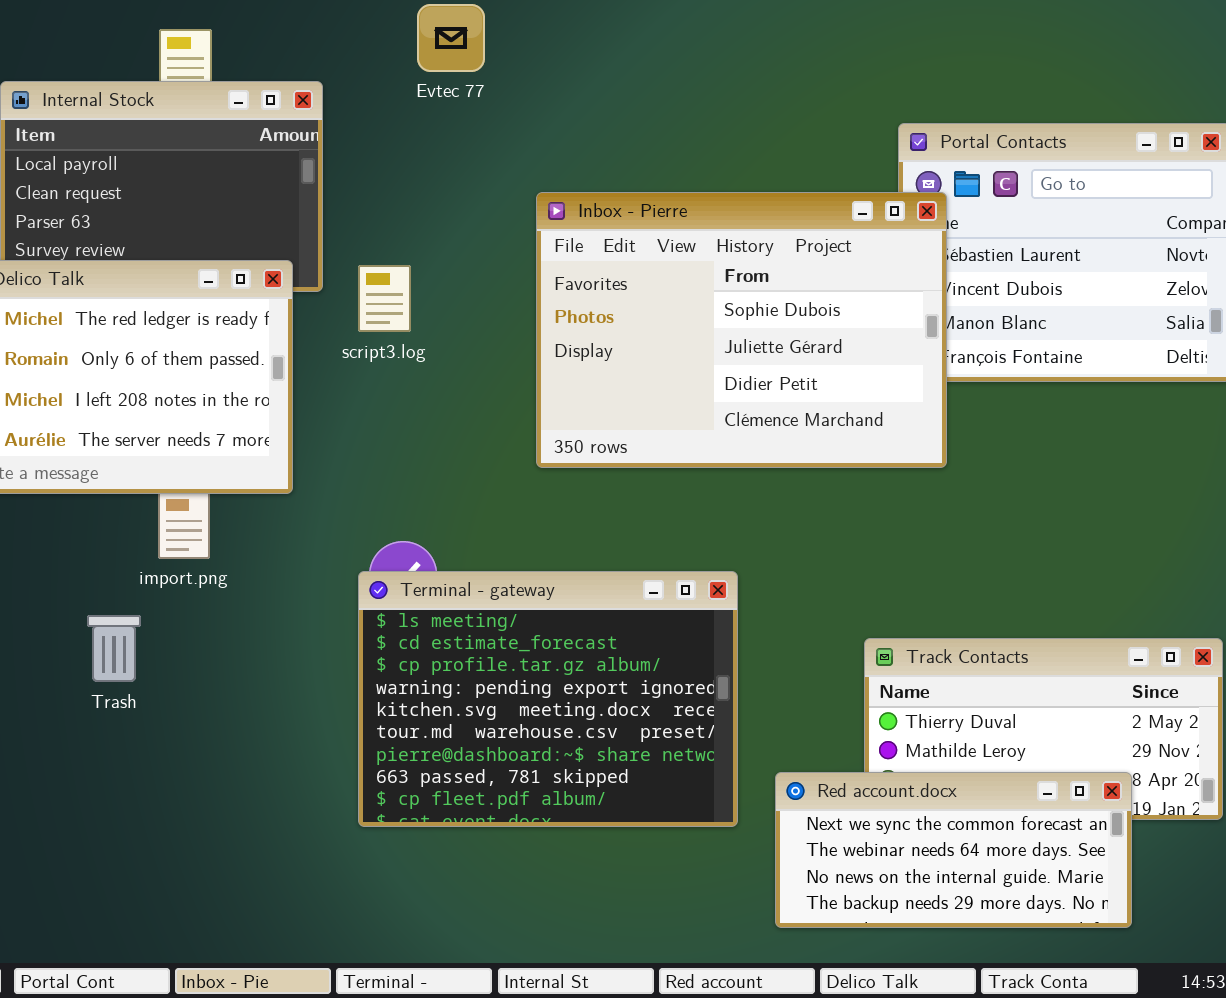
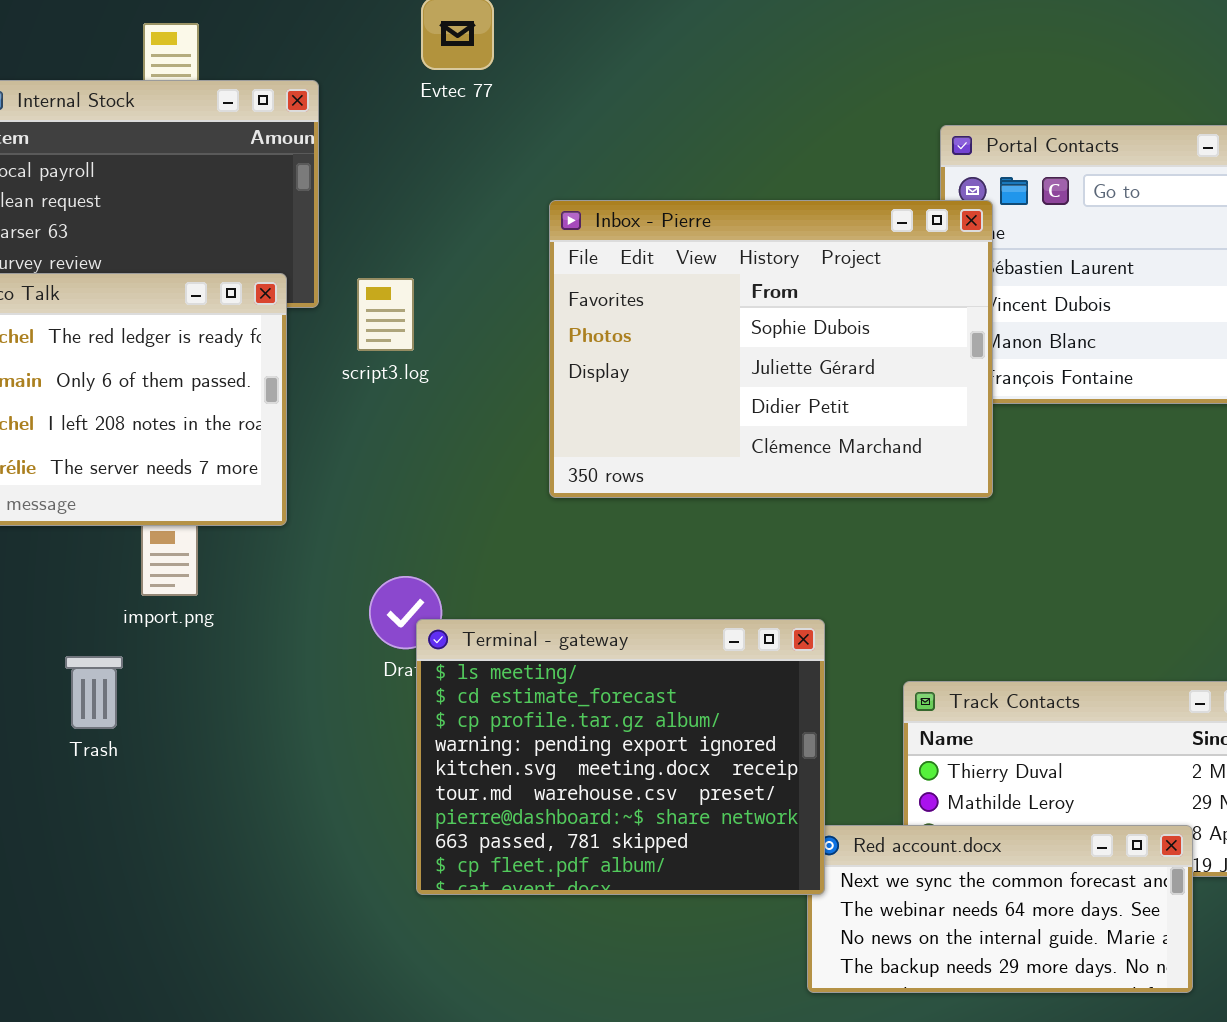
Terminal - gateway: [358,571,738,827] -> [416,619,825,895], moved

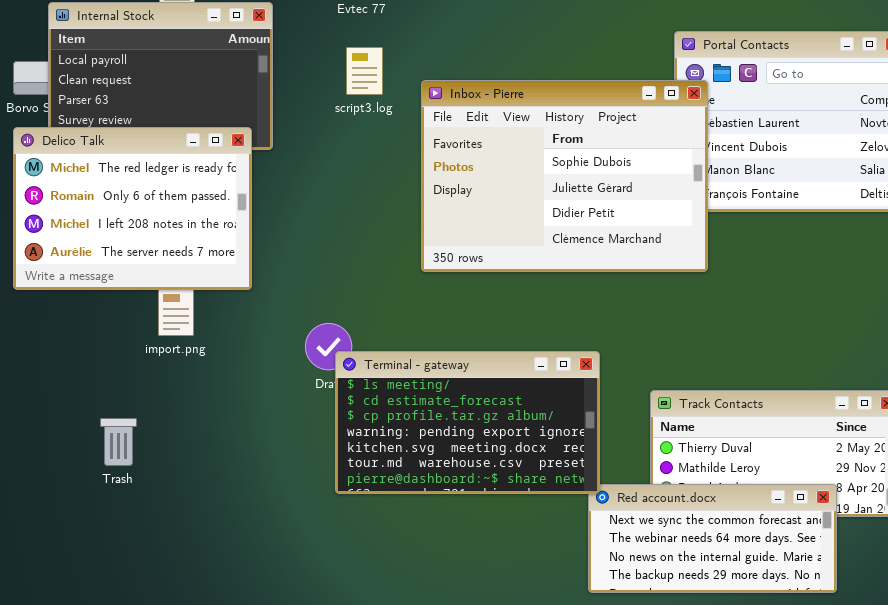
script3.log: [357,278,414,351] -> [346,47,383,95], moved
Terminal - gateway: [416,619,825,895] -> [335,351,600,494], resized
Trash: [65,656,123,729] -> [100,418,137,466], moved

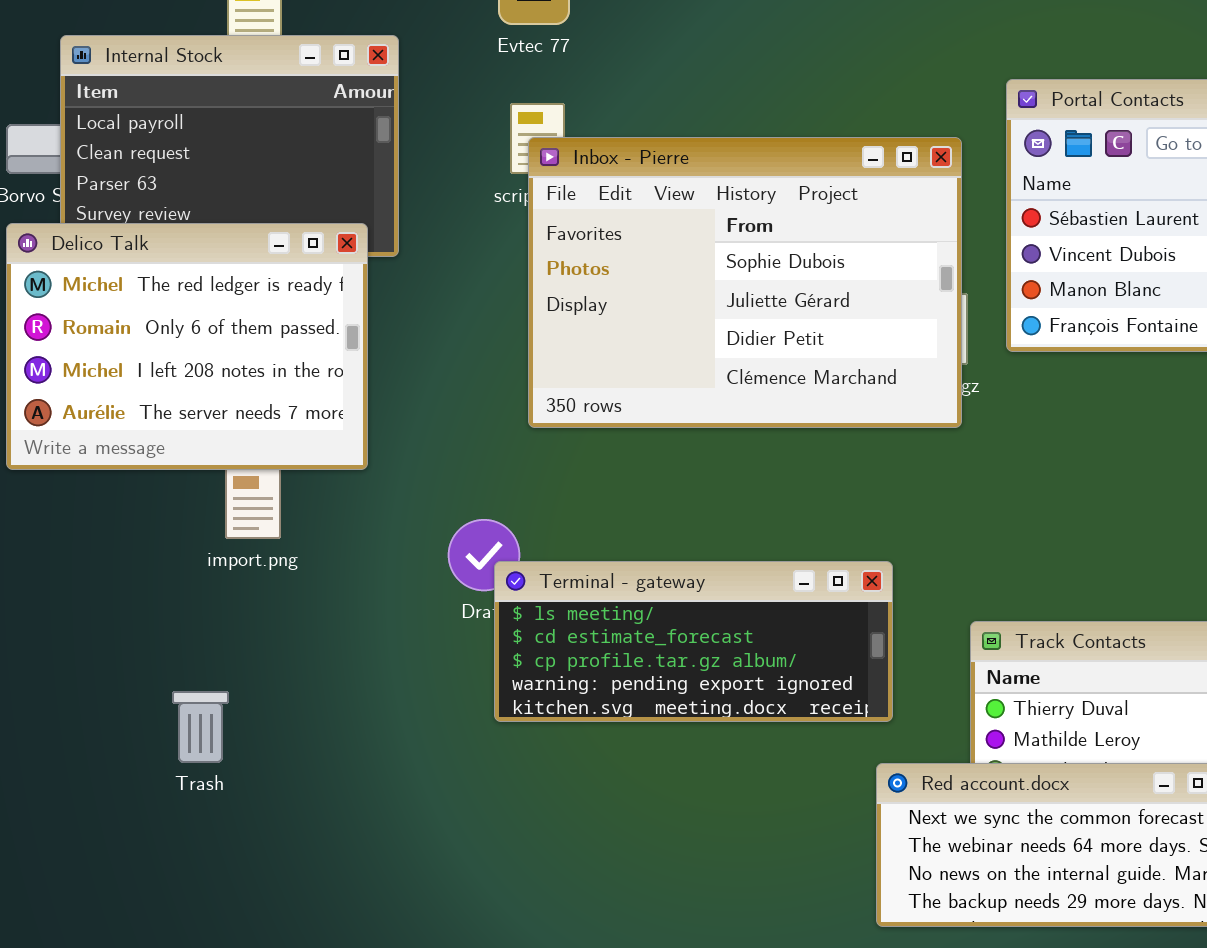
Inbox - Pierre: [421,80,708,272] -> [528,137,962,428], moved
Terminal - gateway: [335,351,600,494] -> [494,561,893,722], resized
Trash: [100,418,137,466] -> [172,691,229,763], moved

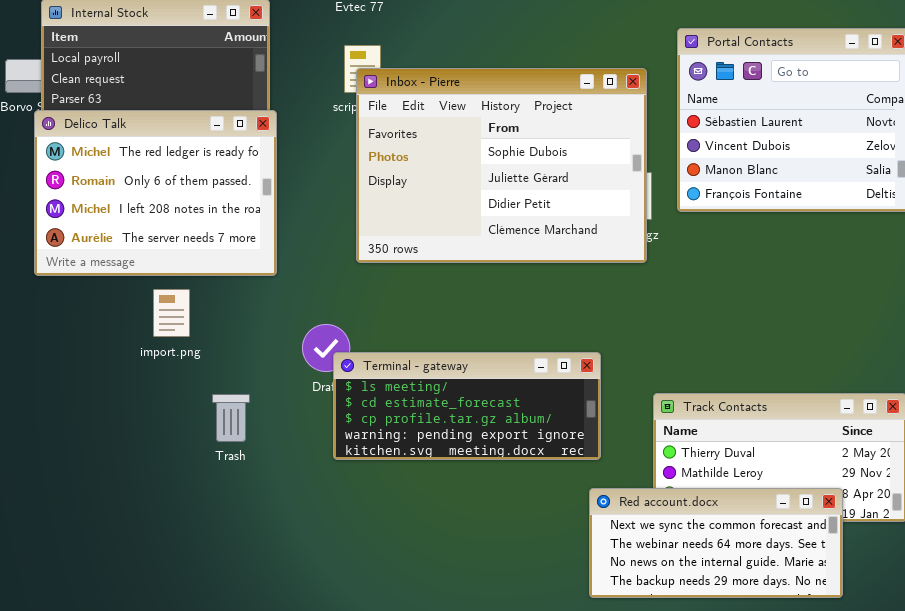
Delico Talk: [6,223,368,470] -> [34,110,277,276], moved
Trash: [172,691,229,763] -> [212,394,250,442], moved

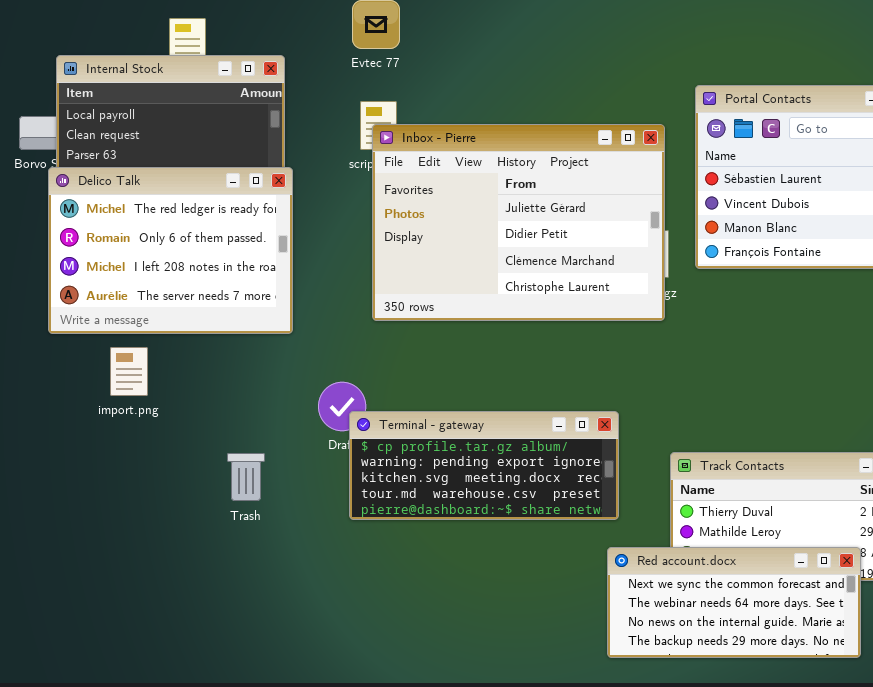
Inbox - Pierre: [356,68,647,263] -> [372,124,665,321], scrolled down 1 row
import.png: [153,289,190,337] -> [110,347,148,396], moved
Terminal - gateway: [333,352,601,460] -> [349,411,619,520], scrolled down 2 rows

